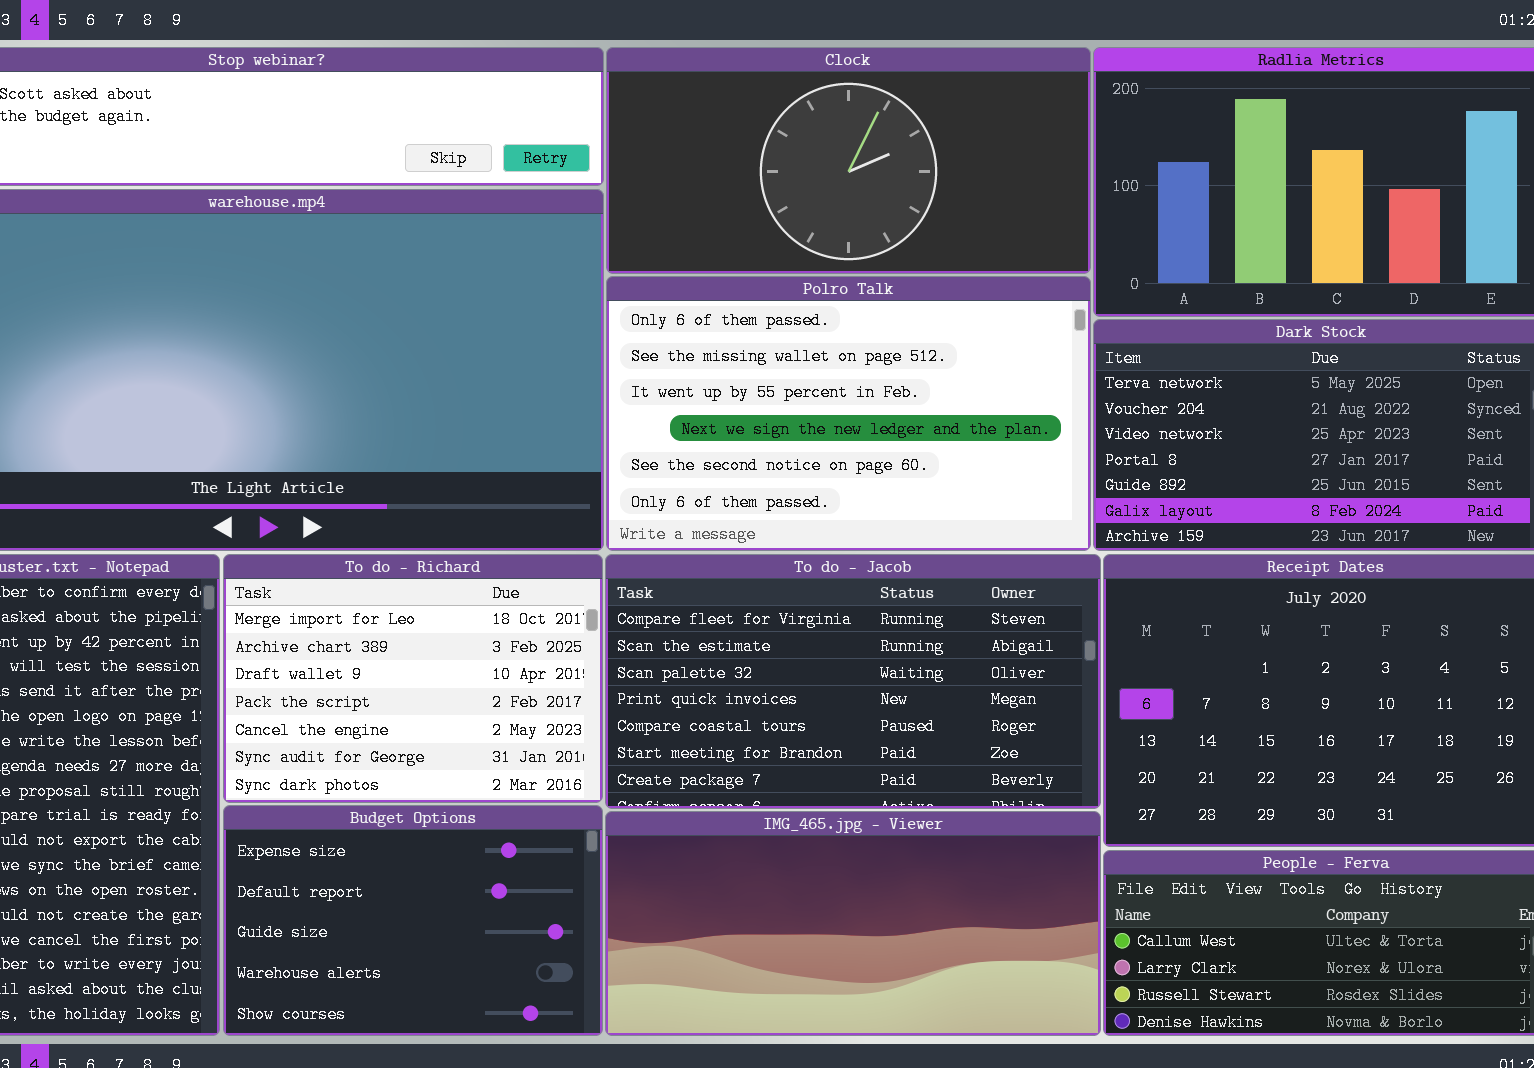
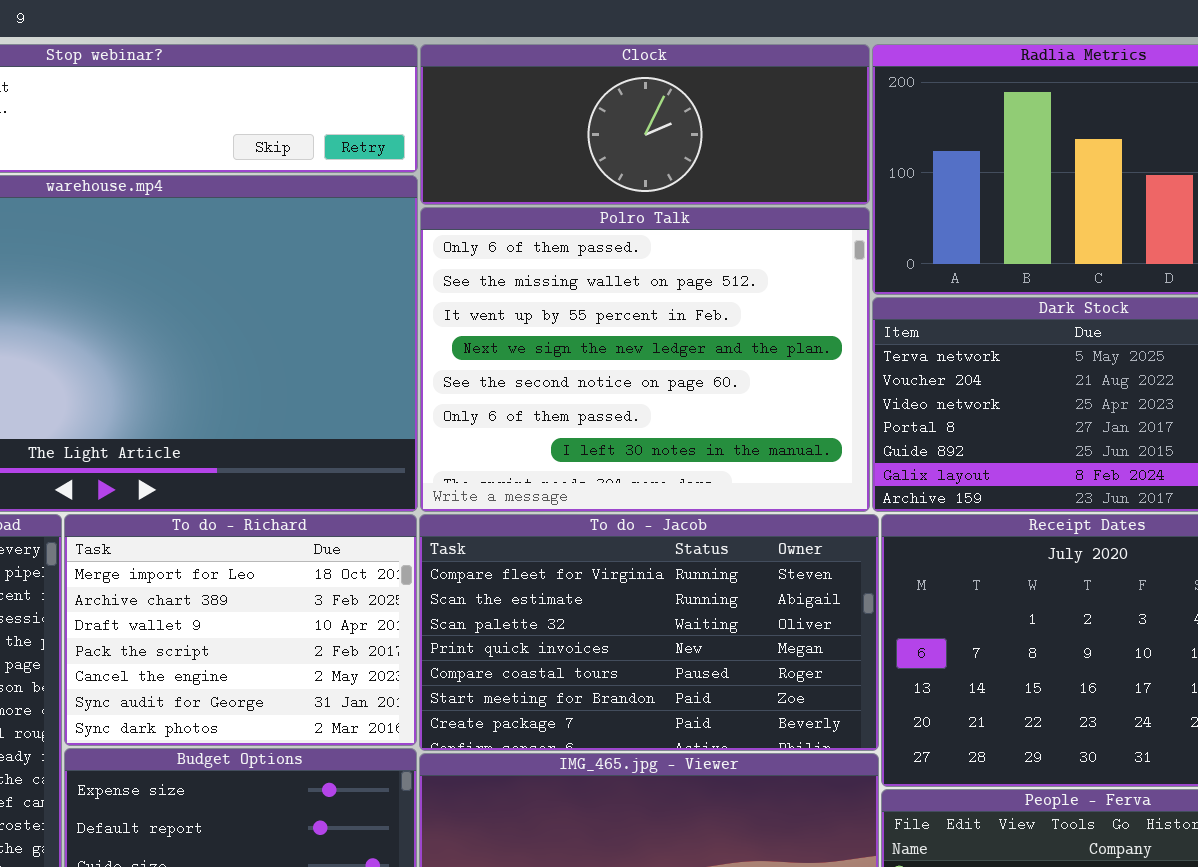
Clock: [606,47,1091,274] -> [420,44,870,205], resized
Polro Talk: [606,276,1091,551] -> [420,207,870,512], resized

